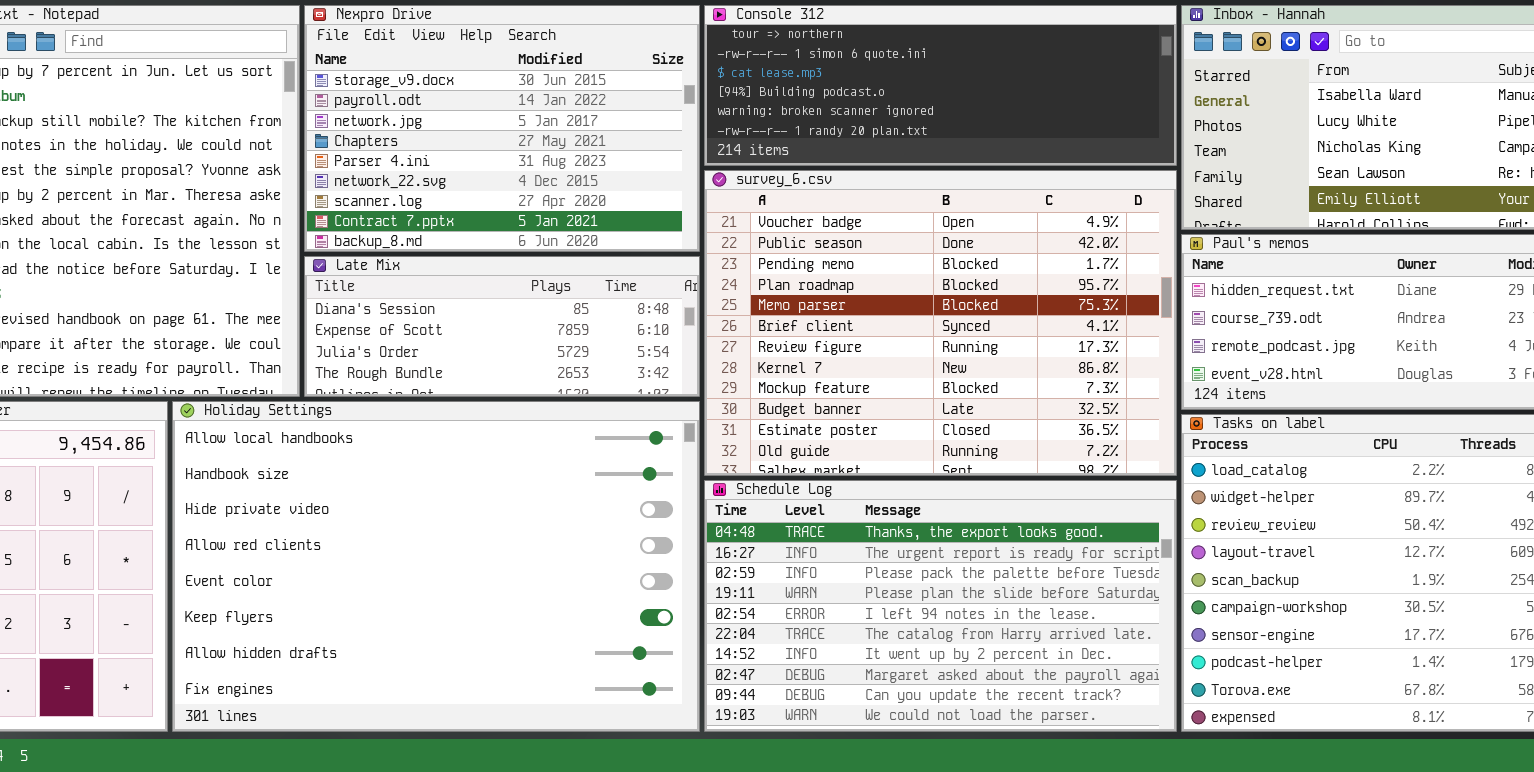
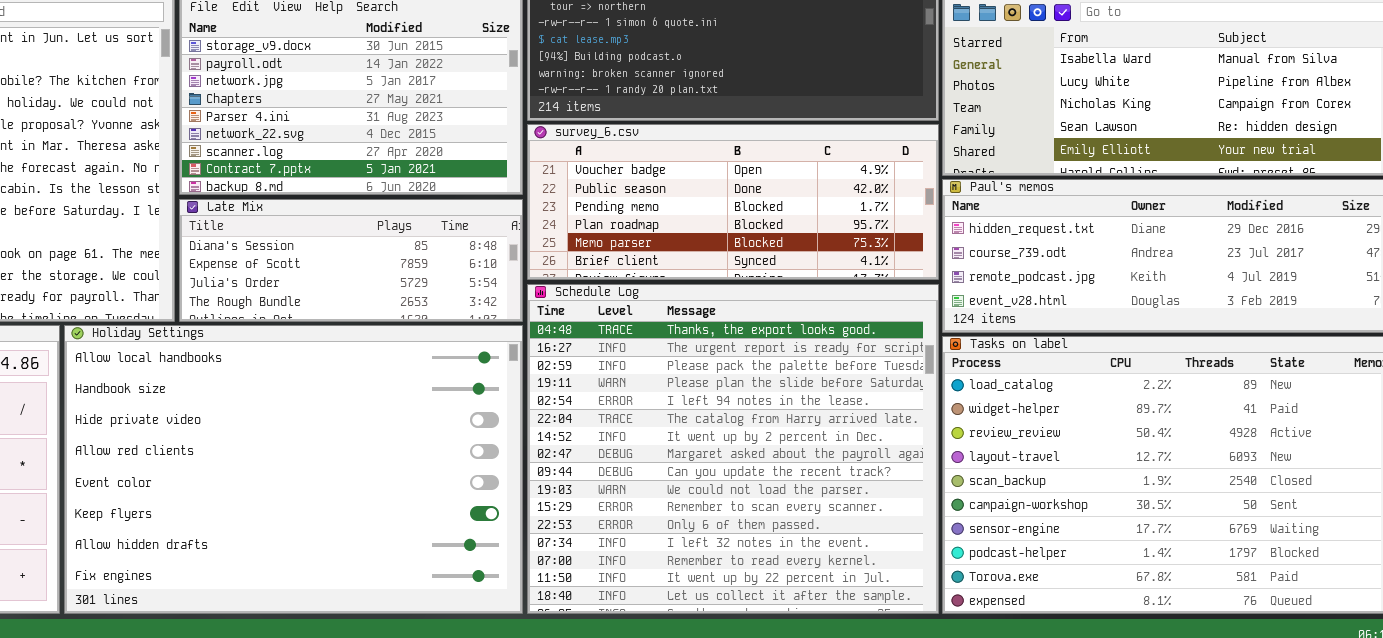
survey_6.csv: [704,170,1177,476] -> [527,124,939,280], resized
Schedule Log: [704,480,1177,732] -> [527,284,939,614], resized

